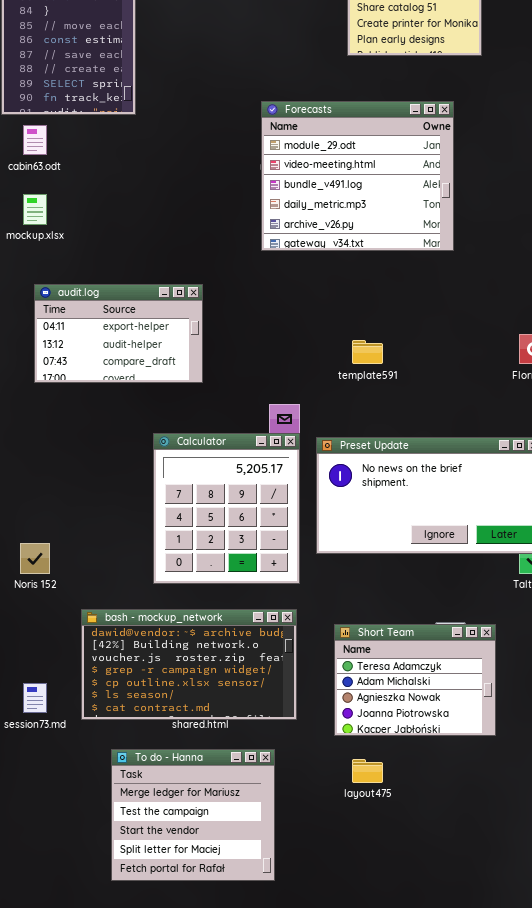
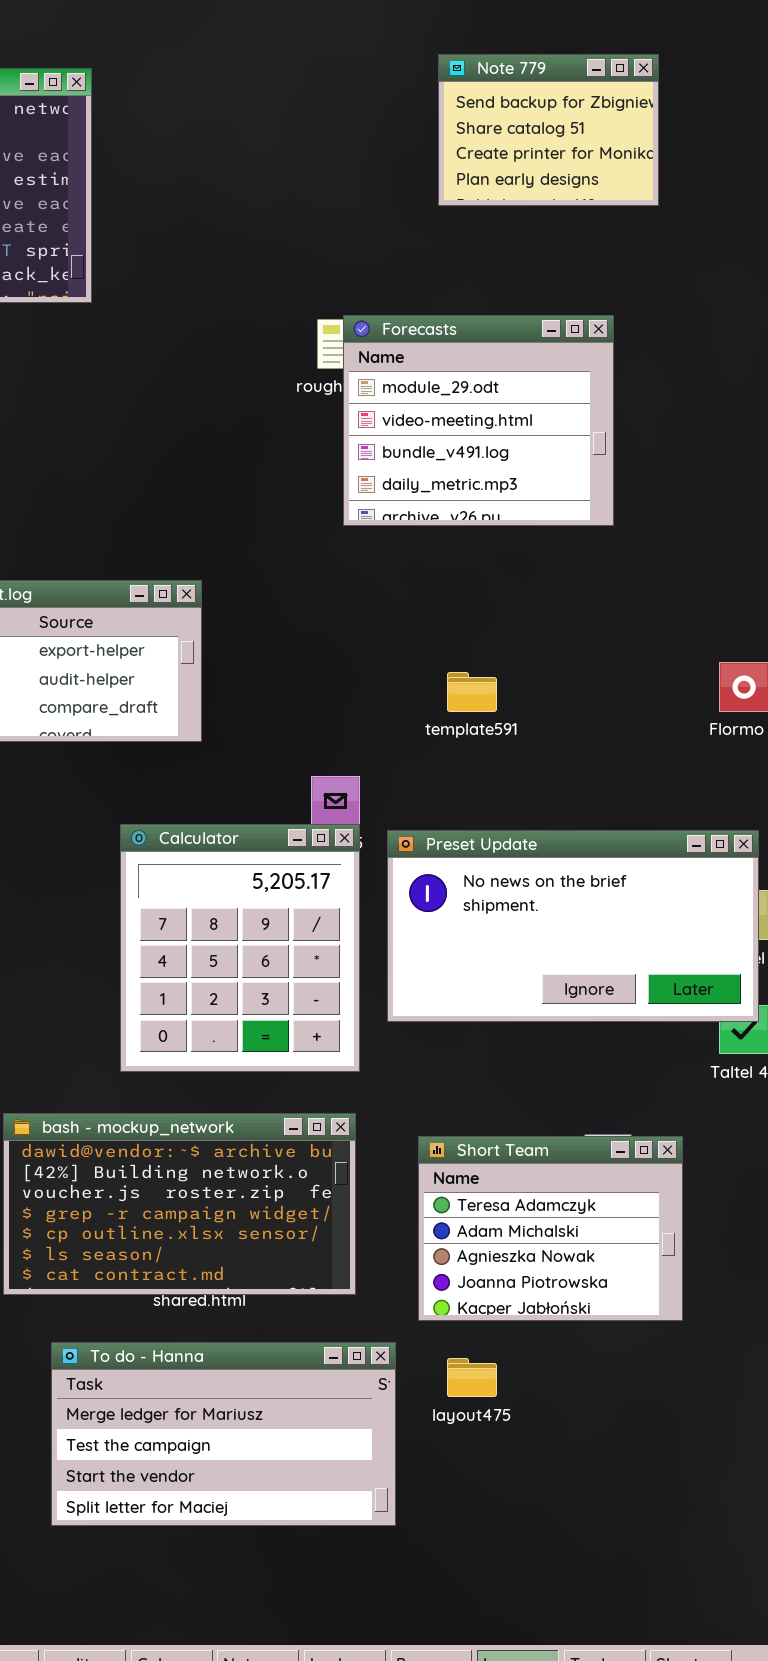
Forecasts: [261,101,454,251] -> [343,315,614,526], resized
To do - Hanna: [111,749,275,881] -> [51,1342,396,1526], resized

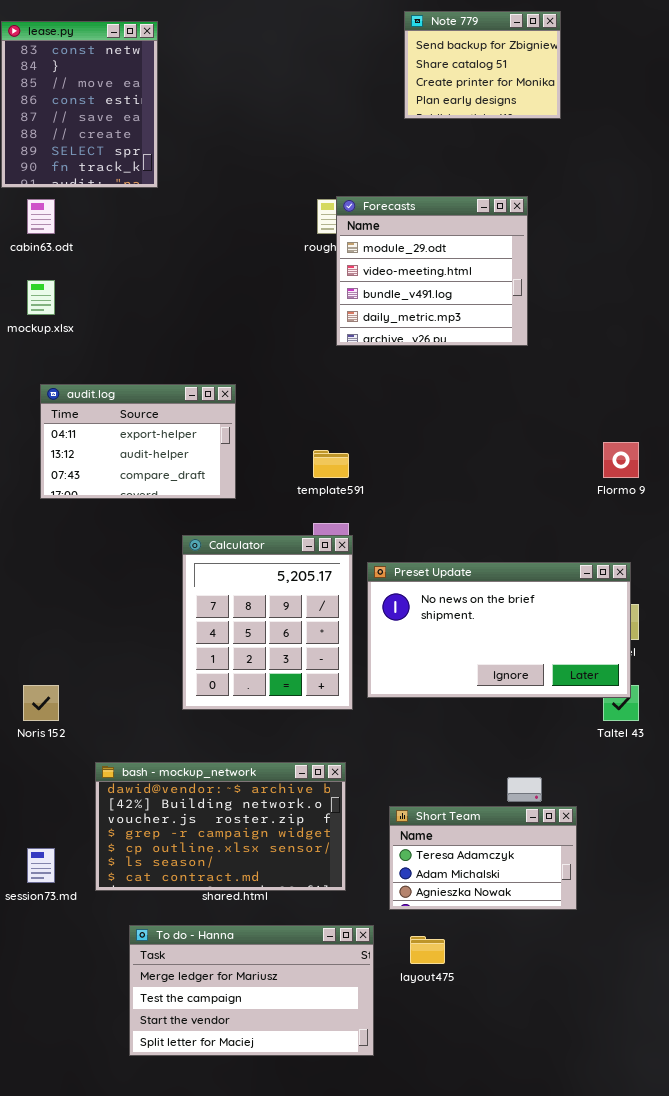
template591: [447,672,497,712] -> [313,450,349,478], moved
Calculator: [120,824,360,1072] -> [182,535,353,710], moved
Short Team: [418,1136,683,1321] -> [389,806,577,910], resized

